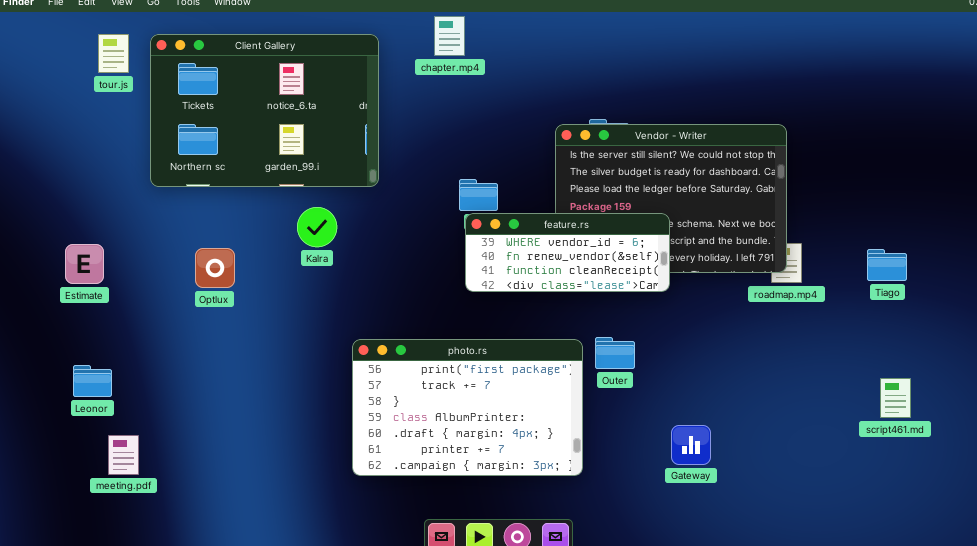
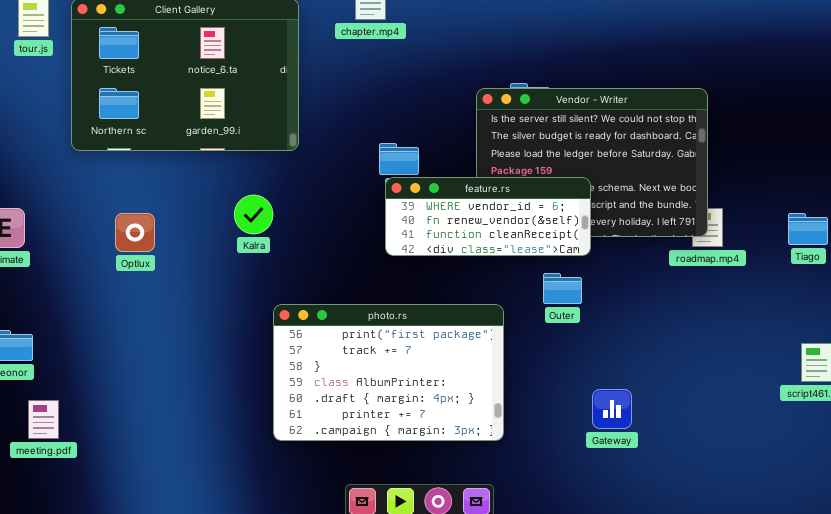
Kalra: [297,207,337,247] -> [234,195,273,234], moved
Outer: [595,337,635,369] -> [543,273,582,304], moved

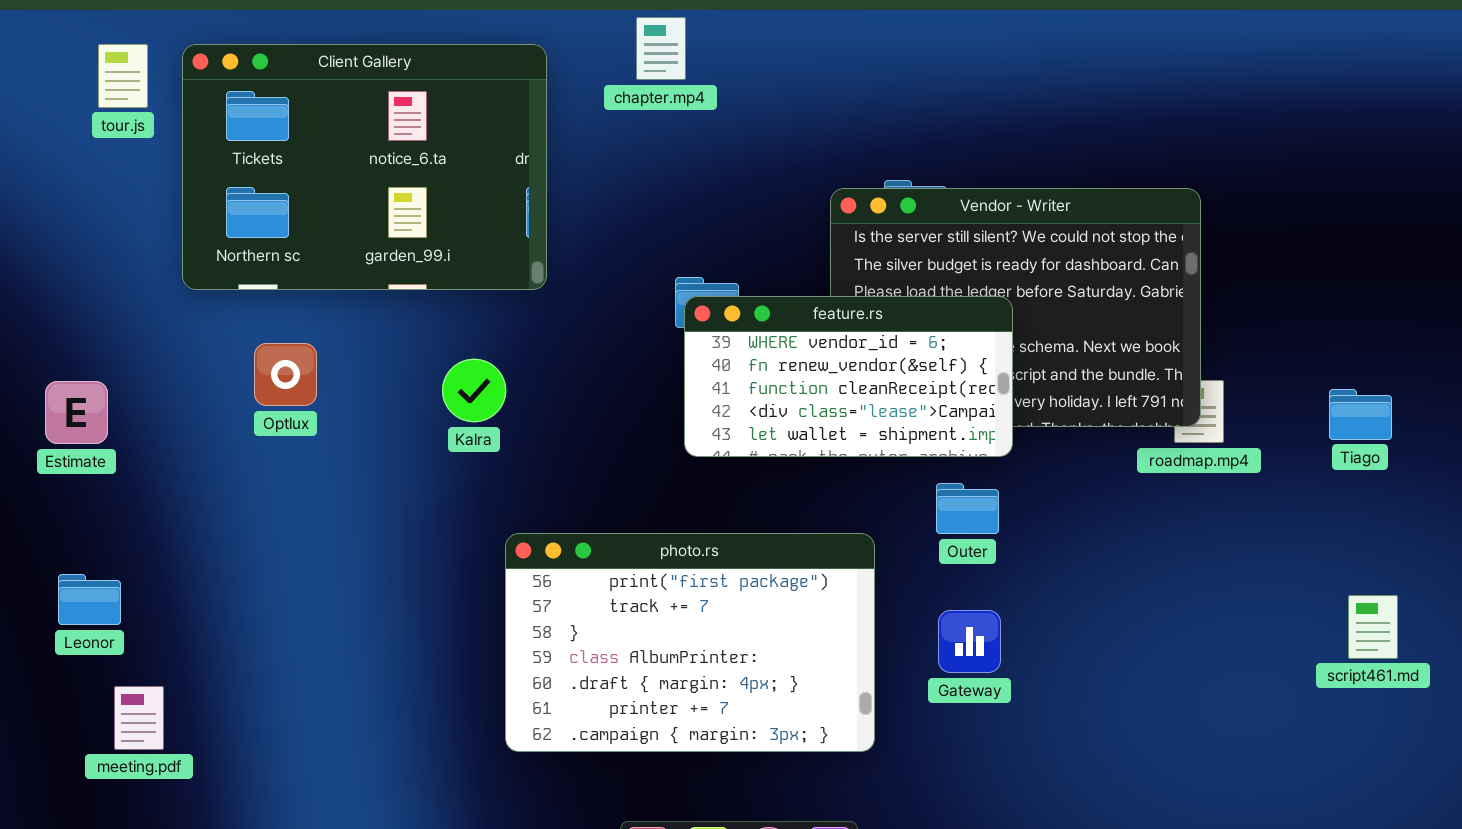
feature.rs: [385,177,591,256] -> [684,296,1013,457], resized
Optlux: [115,213,155,252] -> [254,343,317,406], moved
Gateway: [592,389,632,429] -> [938,610,1001,673], moved

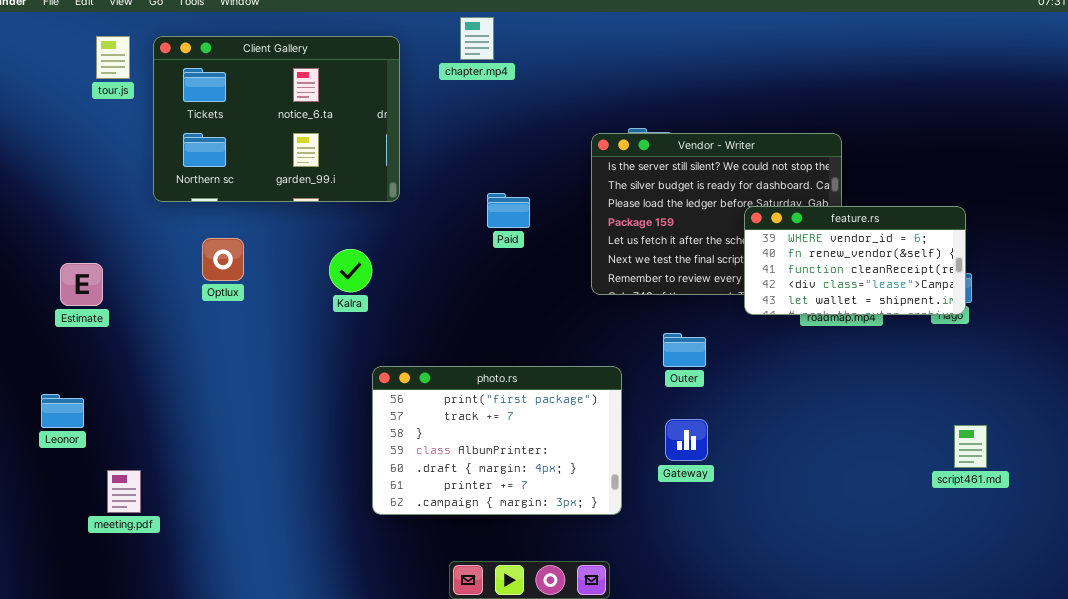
feature.rs: [684,296,1013,457] -> [744,206,966,315], moved
Leonor: [58,574,121,625] -> [41,394,84,428], moved
script461.md: [1348,595,1398,659] -> [954,425,987,468], moved

